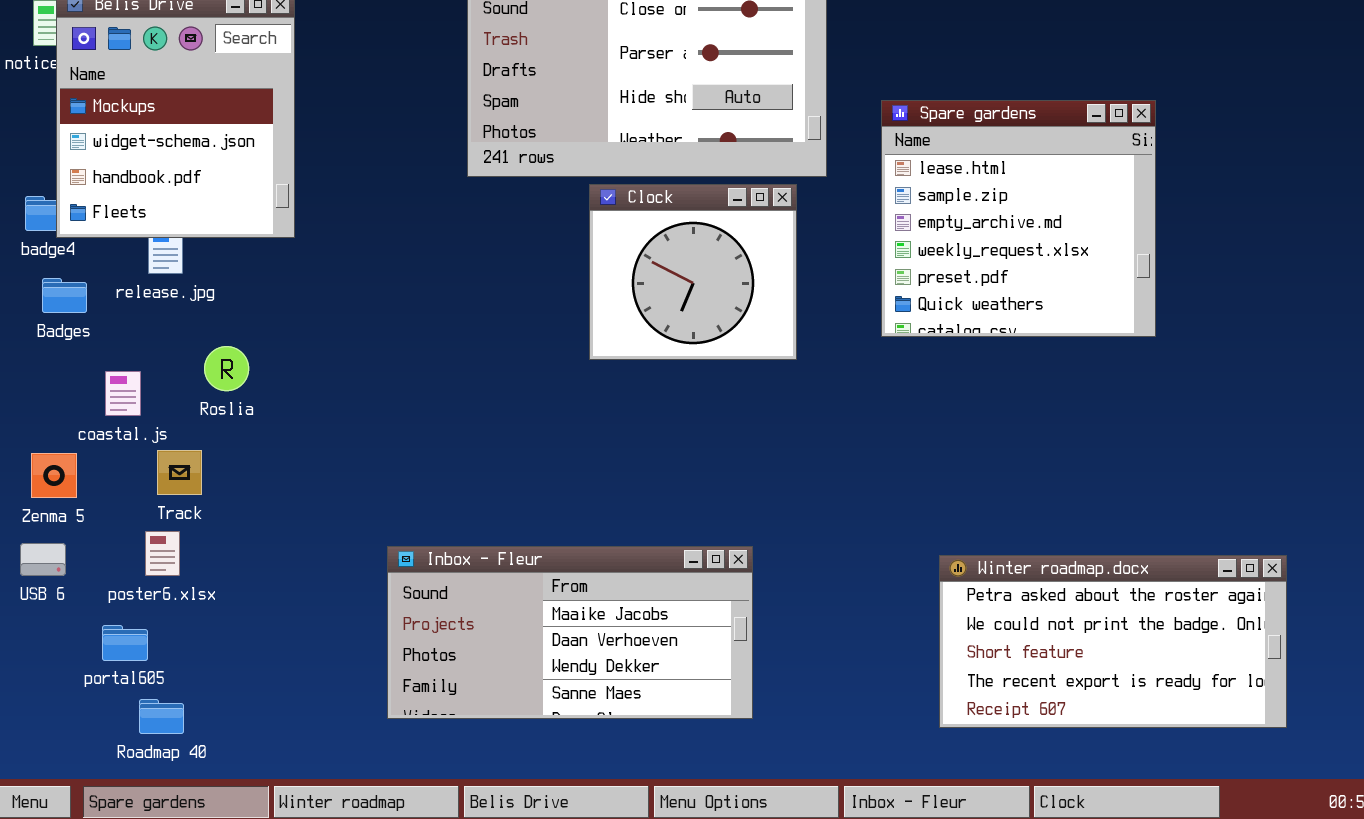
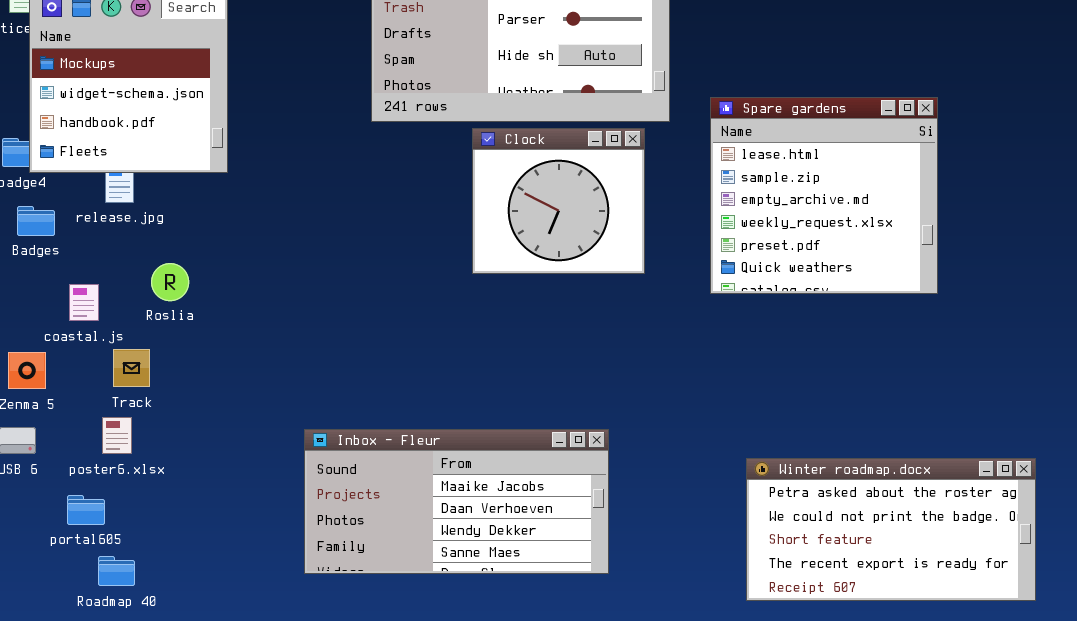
Spare gardens: [881,100,1156,337] -> [710,97,938,294], moved
Winter roadmap.docx: [939,555,1287,728] -> [746,458,1036,601], moved

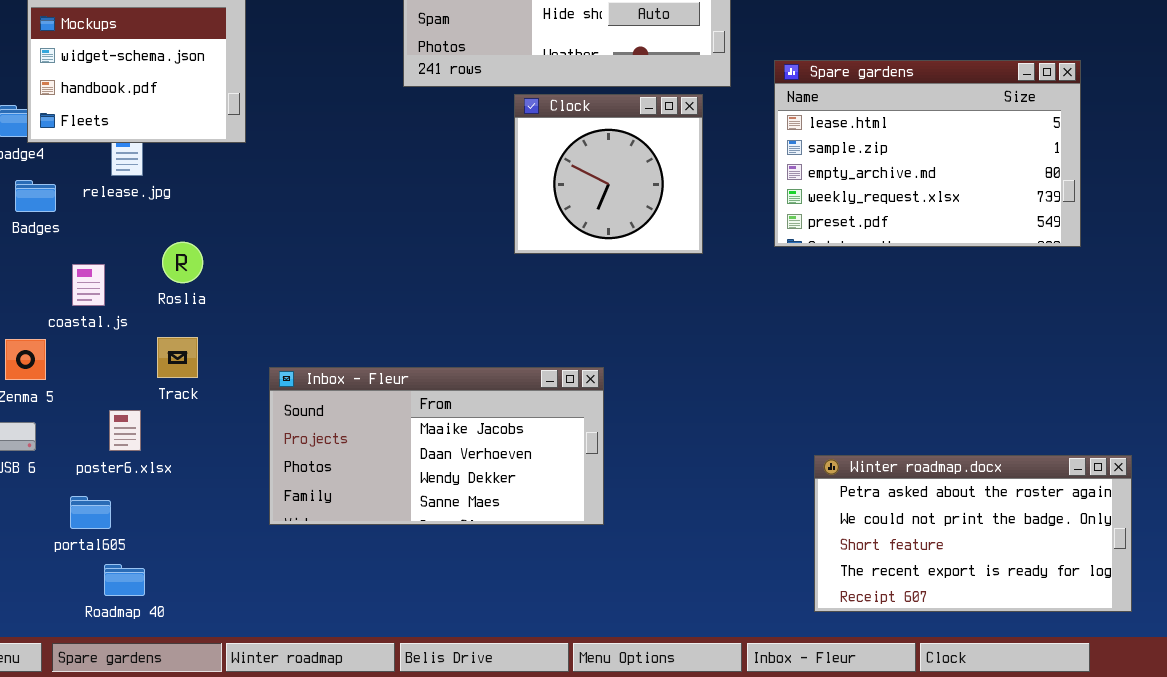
Spare gardens: [710,97,938,294] -> [774,60,1081,247], resized
Track: [113,349,150,387] -> [157,337,198,378], moved
Inbox - Fleur: [304,429,609,574] -> [269,367,604,525], moved

